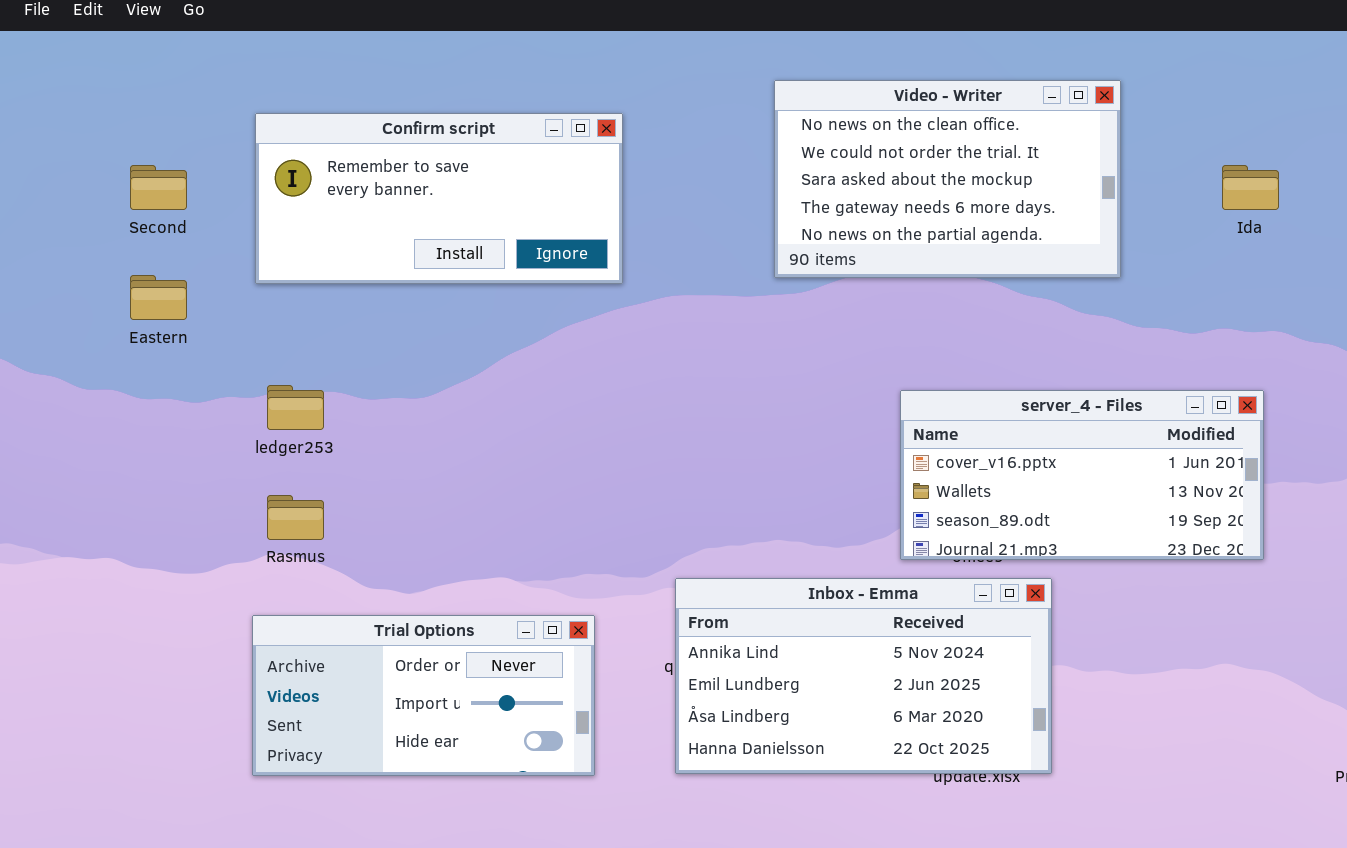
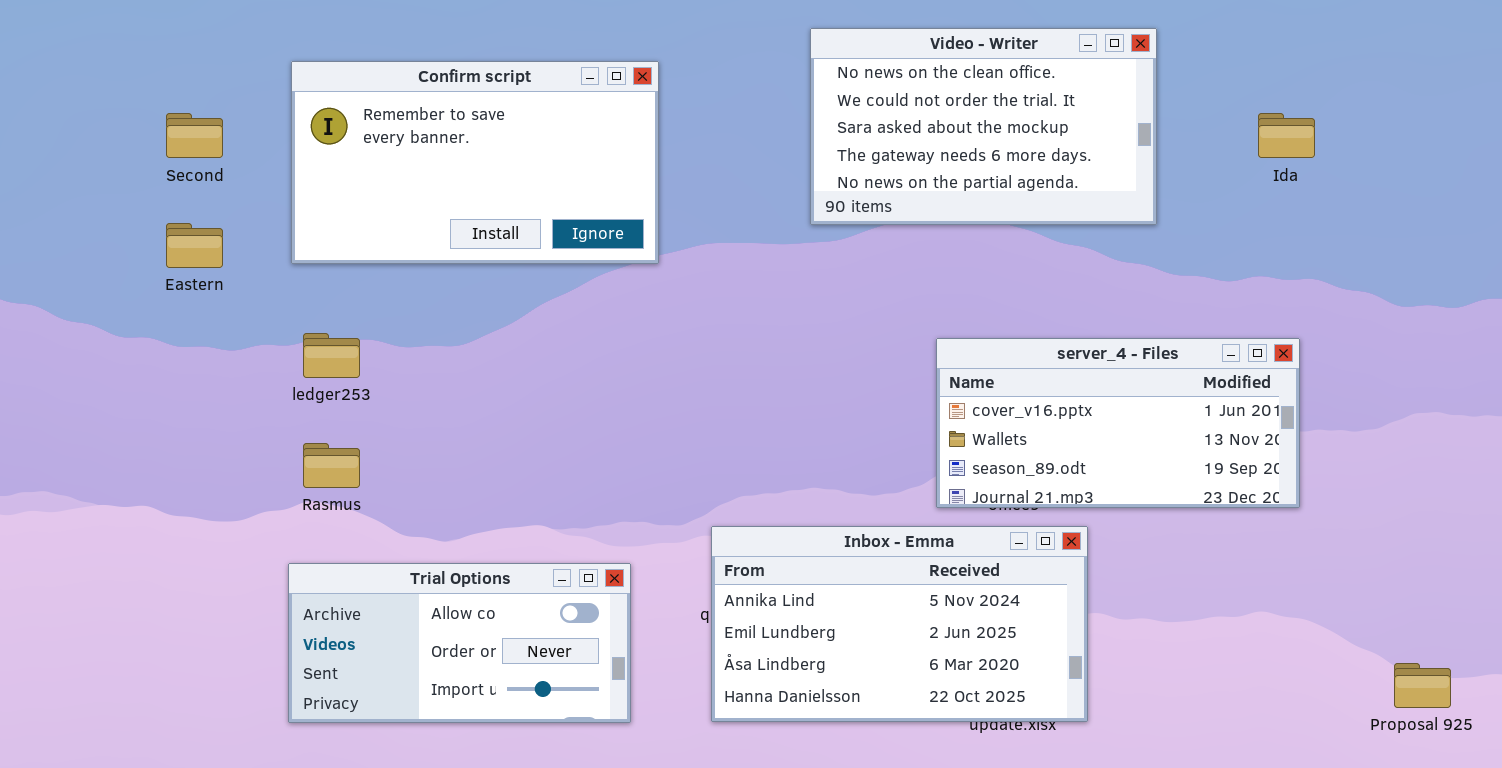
Confirm script: [255,113,623,284] -> [291,61,659,264], resized
Trial Options: [252,615,595,776] -> [288,563,631,723], scrolled up 1 row

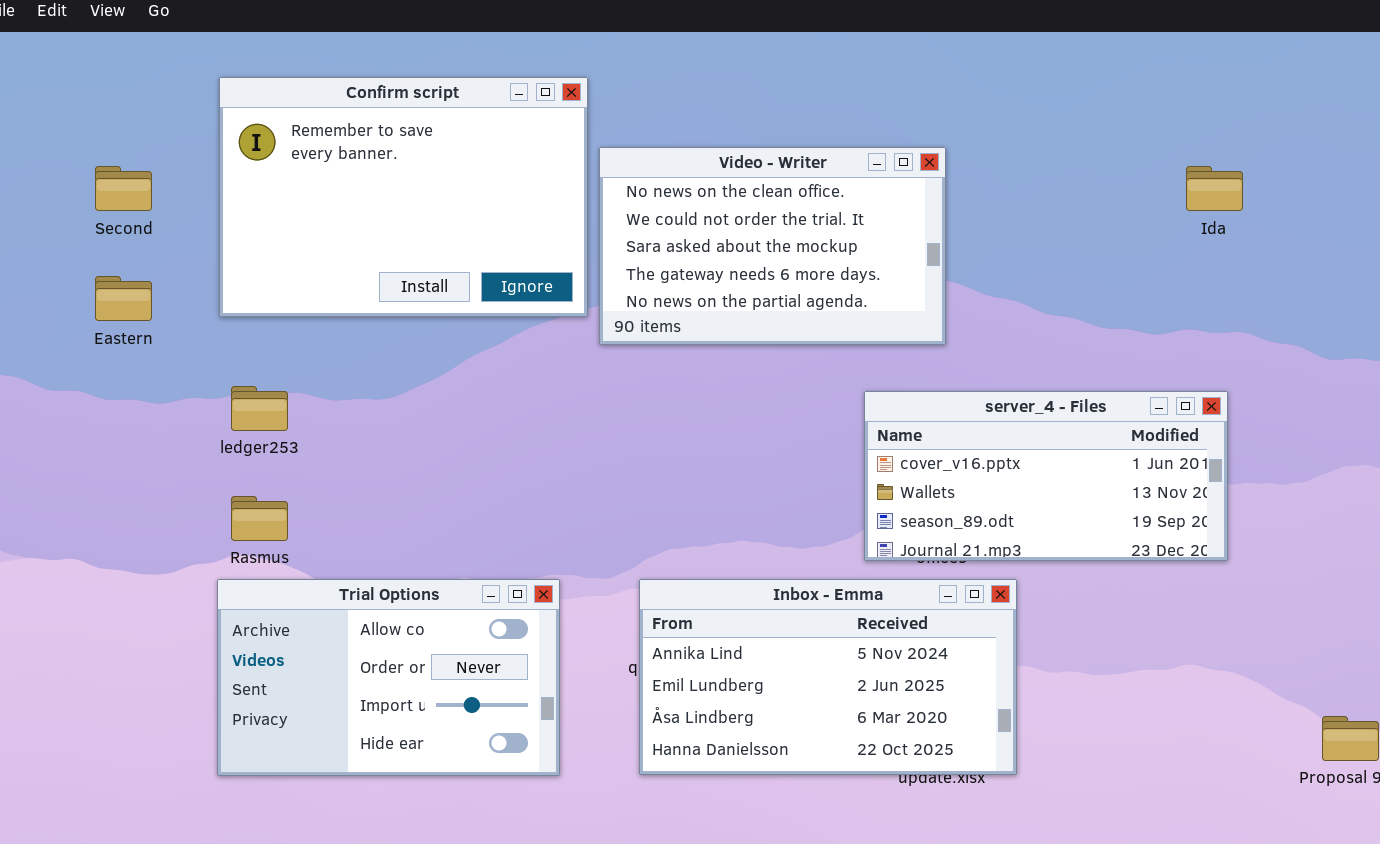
Video - Writer: [810,28,1157,225] -> [599,147,946,345], moved
Confirm script: [291,61,659,264] -> [219,77,588,317], resized
Trial Options: [288,563,631,723] -> [217,579,560,776], resized

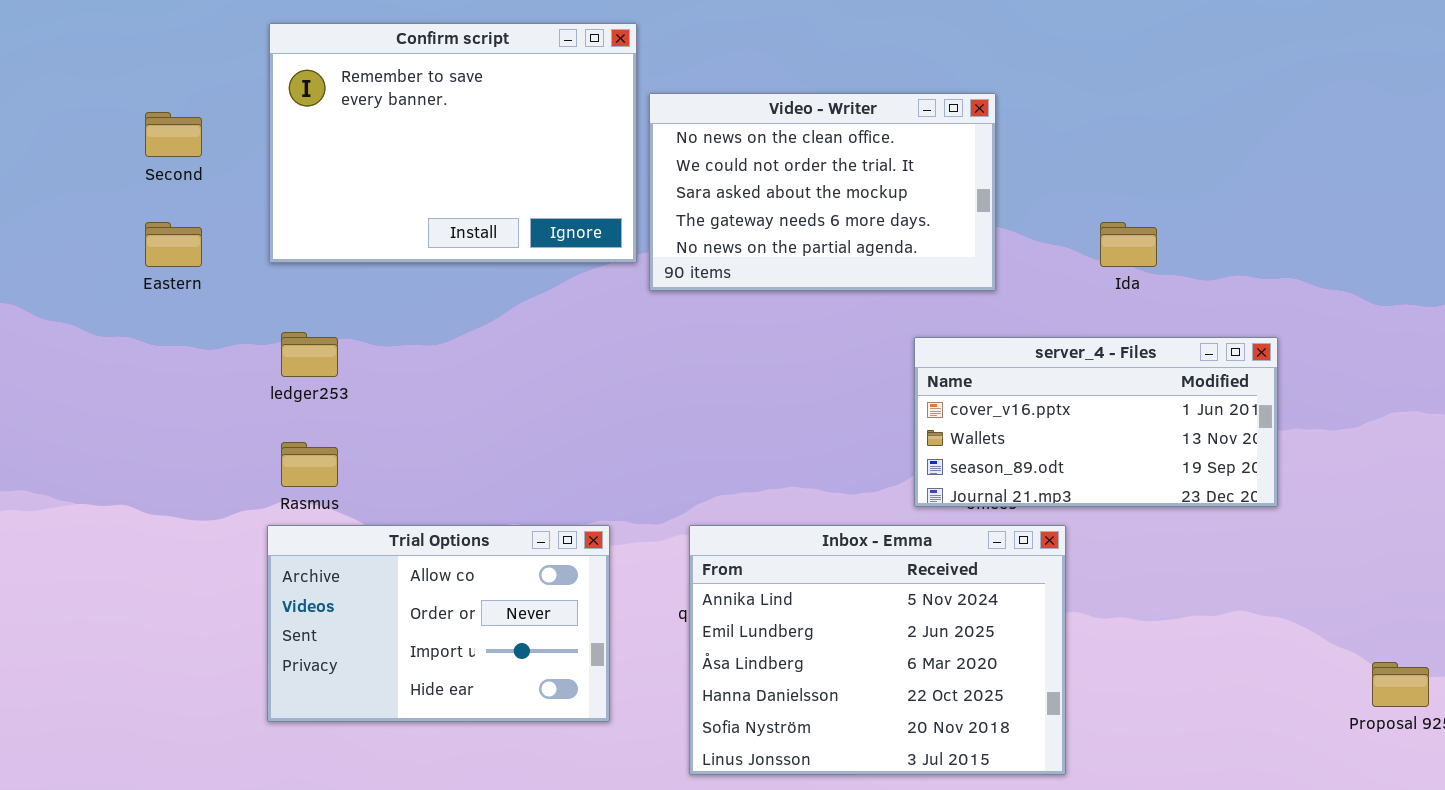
Ida: [1186,166,1243,211] -> [1100,222,1157,267], moved
Inbox - Emma: [639,579,1017,775] -> [689,525,1066,775], resized

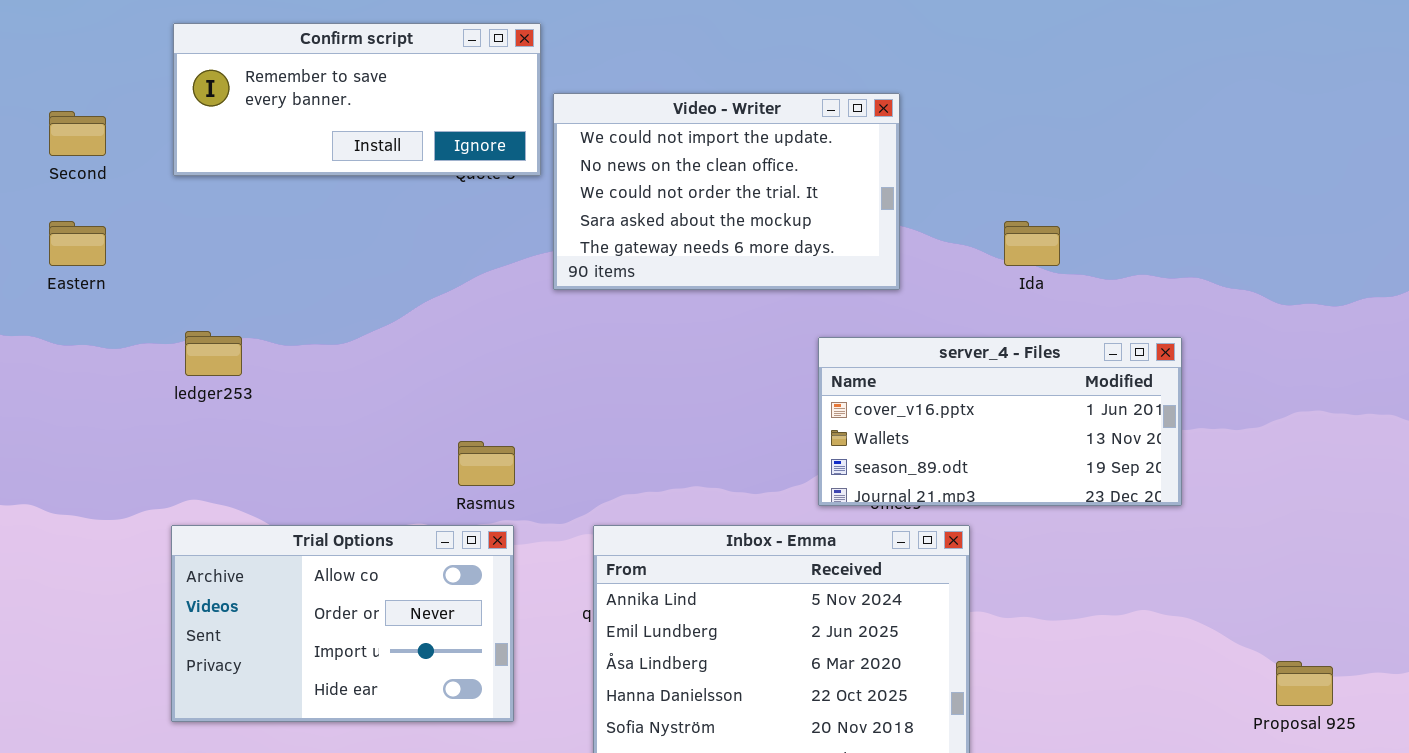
Confirm script: [269,23,637,263] -> [173,23,541,176], resized
Video - Writer: [649,93,996,291] -> [553,93,900,290], scrolled up 1 row
Rasmus: [281,442,338,487] -> [458,441,515,486], moved

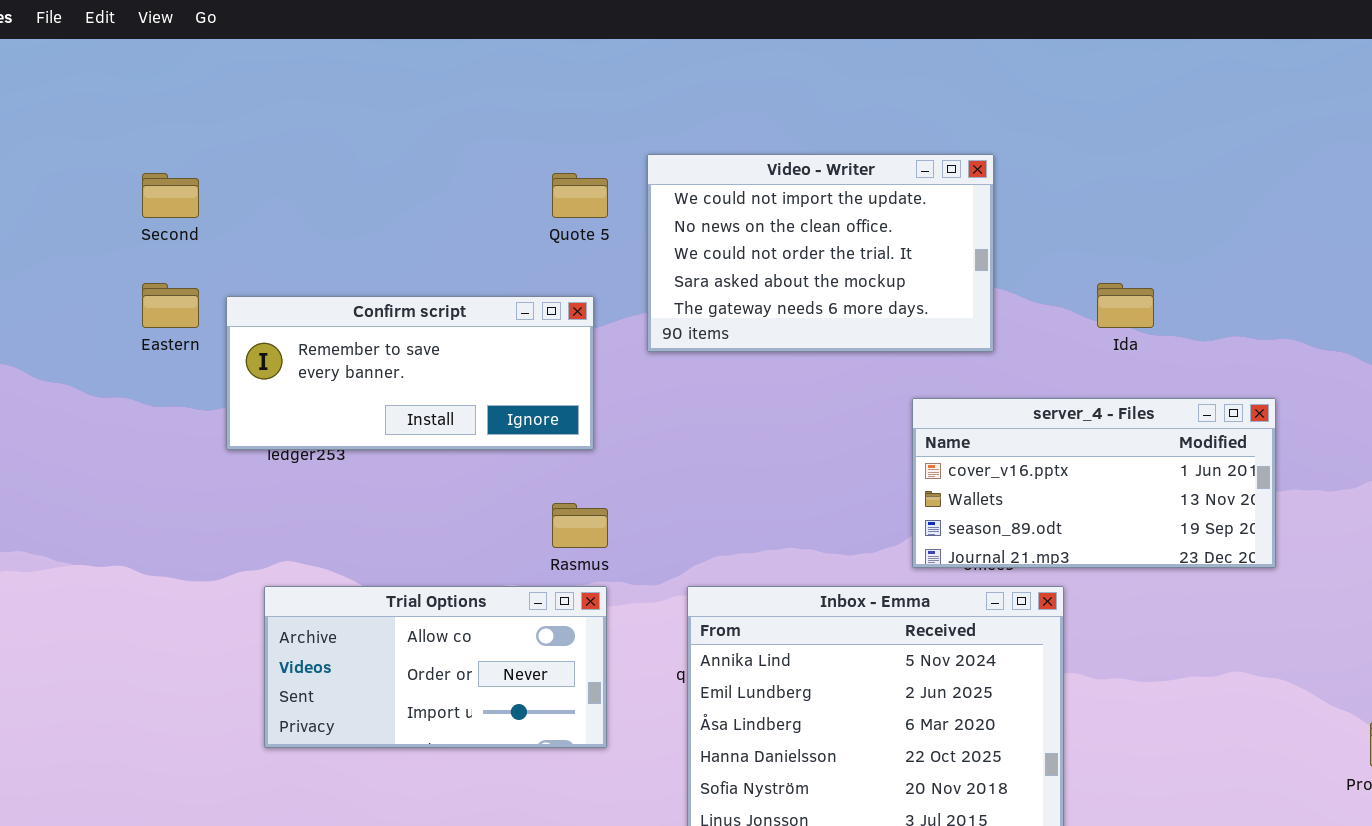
Confirm script: [173,23,541,176] -> [226,296,594,450], moved
Trial Options: [171,525,514,722] -> [264,586,607,748], resized

